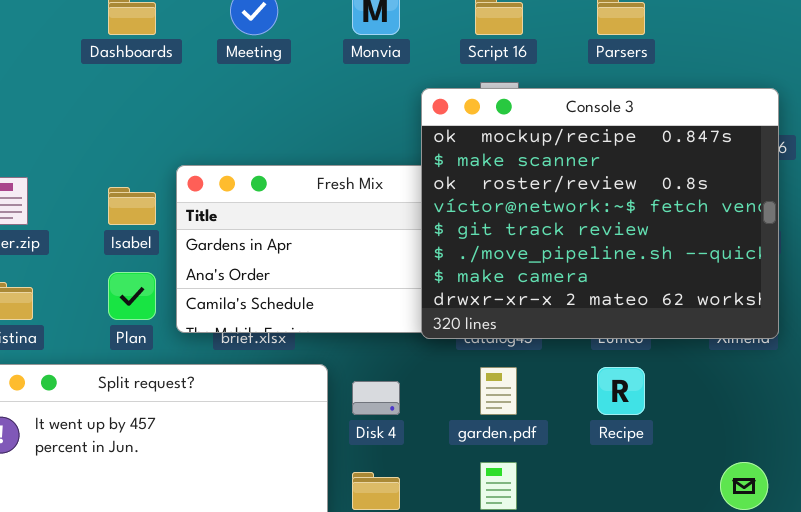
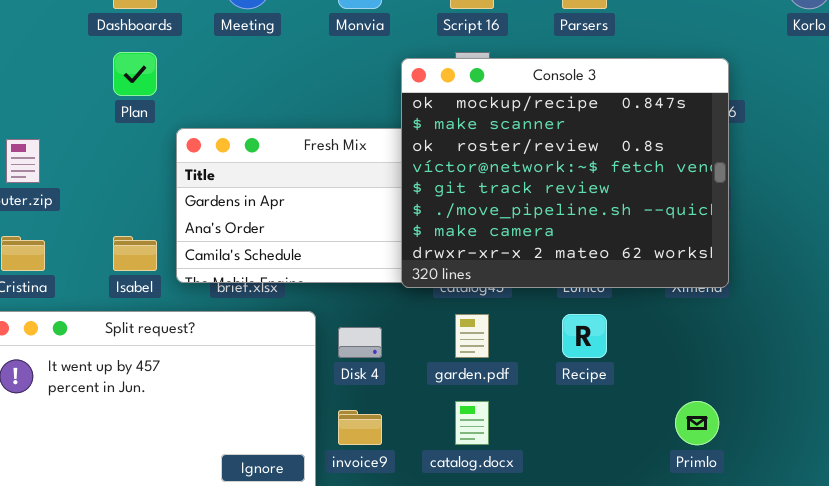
Isabel: [108,187,156,225] -> [113,236,157,271], moved
Plan: [108,272,156,320] -> [113,52,157,96], moved

